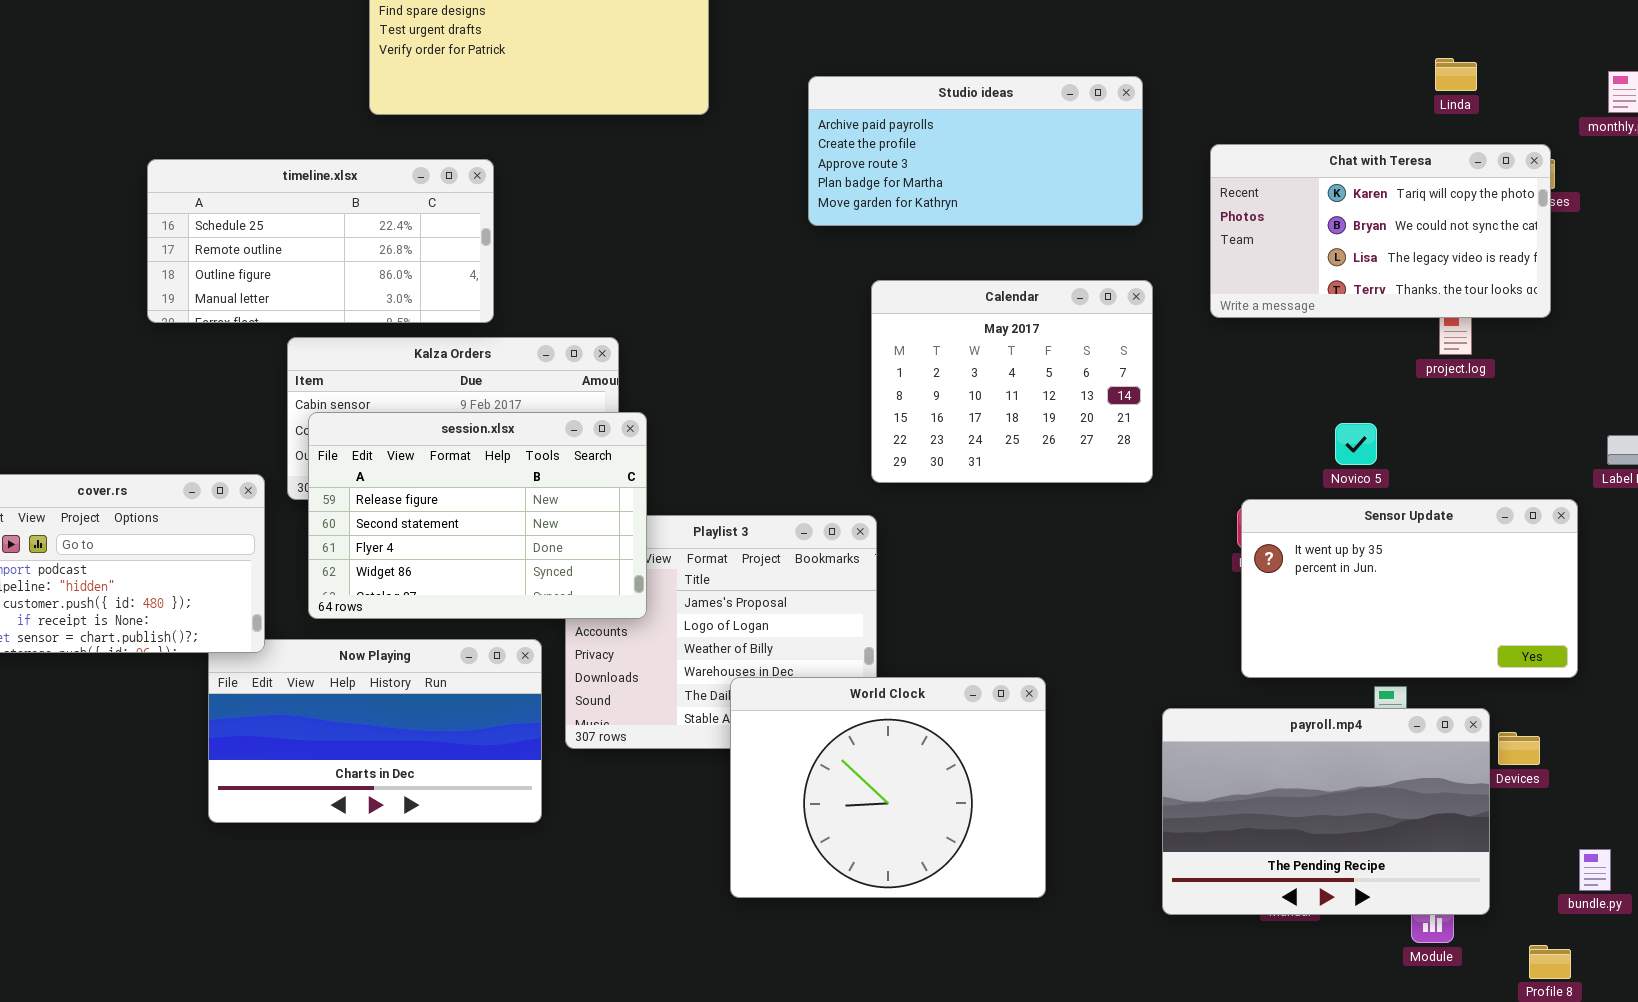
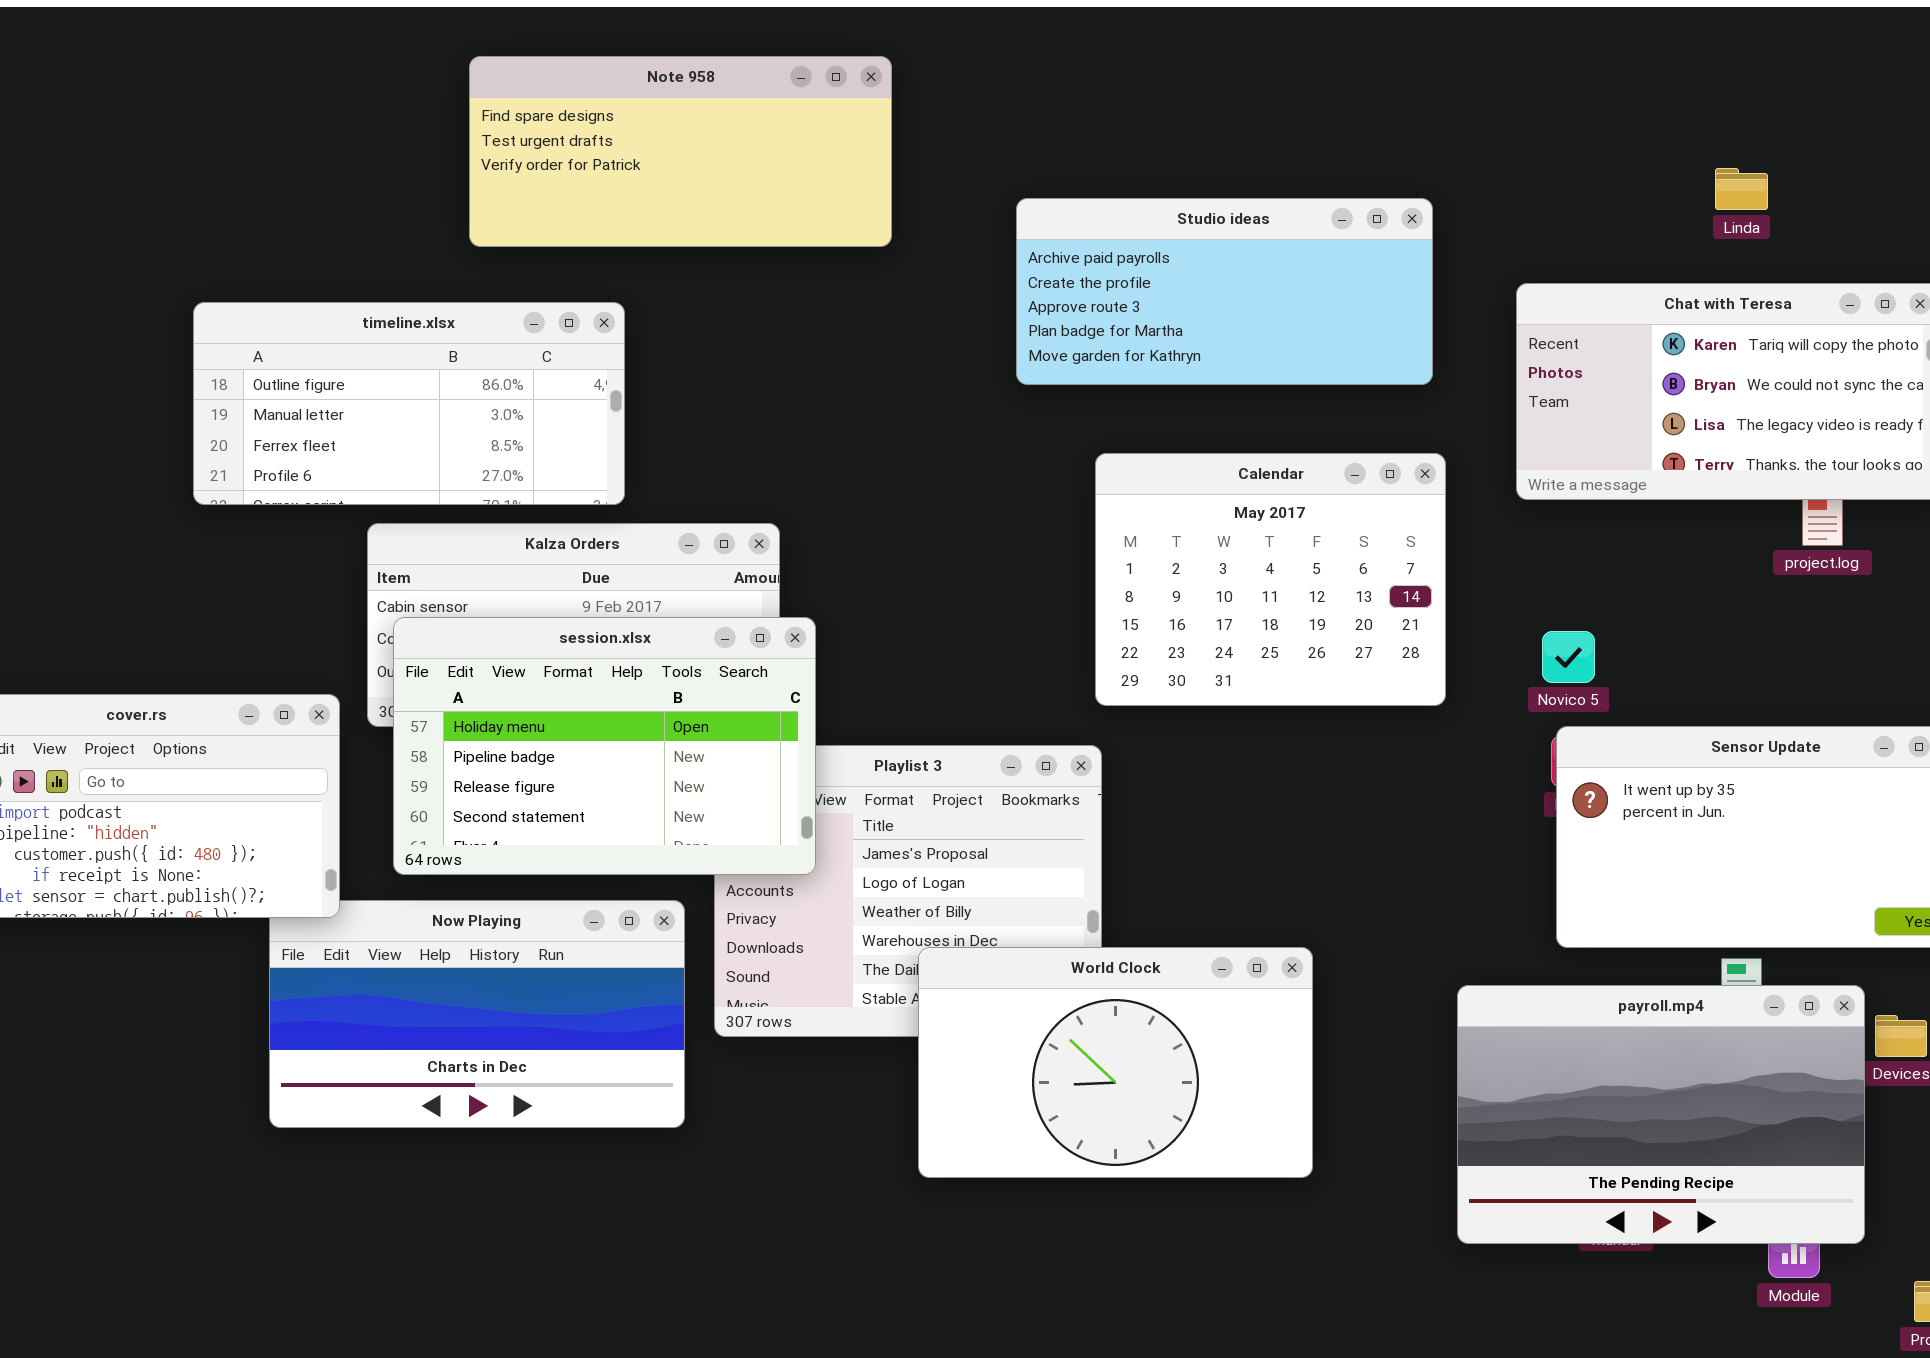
Linda: [1435,58,1477,91] -> [1715,168,1768,210], moved
timeline.xlsx: [147,159,494,323] -> [193,302,625,505], scrolled down 2 rows
session.xlsx: [308,412,647,619] -> [393,617,816,875], scrolled up 2 rows
Novico 5: [1335,423,1377,465] -> [1542,631,1595,683], moved
World Clock: [730,677,1046,898] -> [918,947,1313,1178], resized

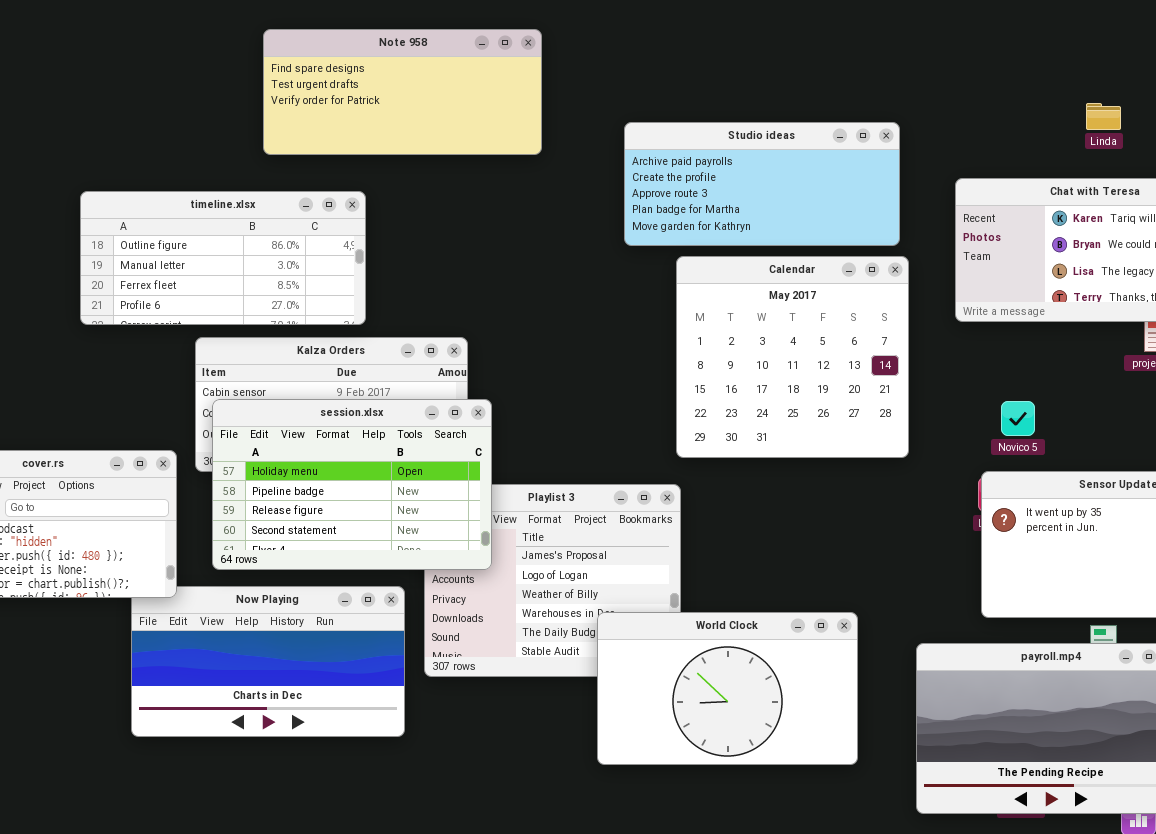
Calendar: [1095,453,1446,706] -> [676,256,909,458], resized
Novico 5: [1542,631,1595,683] -> [1001,401,1035,436], moved
World Clock: [918,947,1313,1178] -> [597,612,858,765], moved

